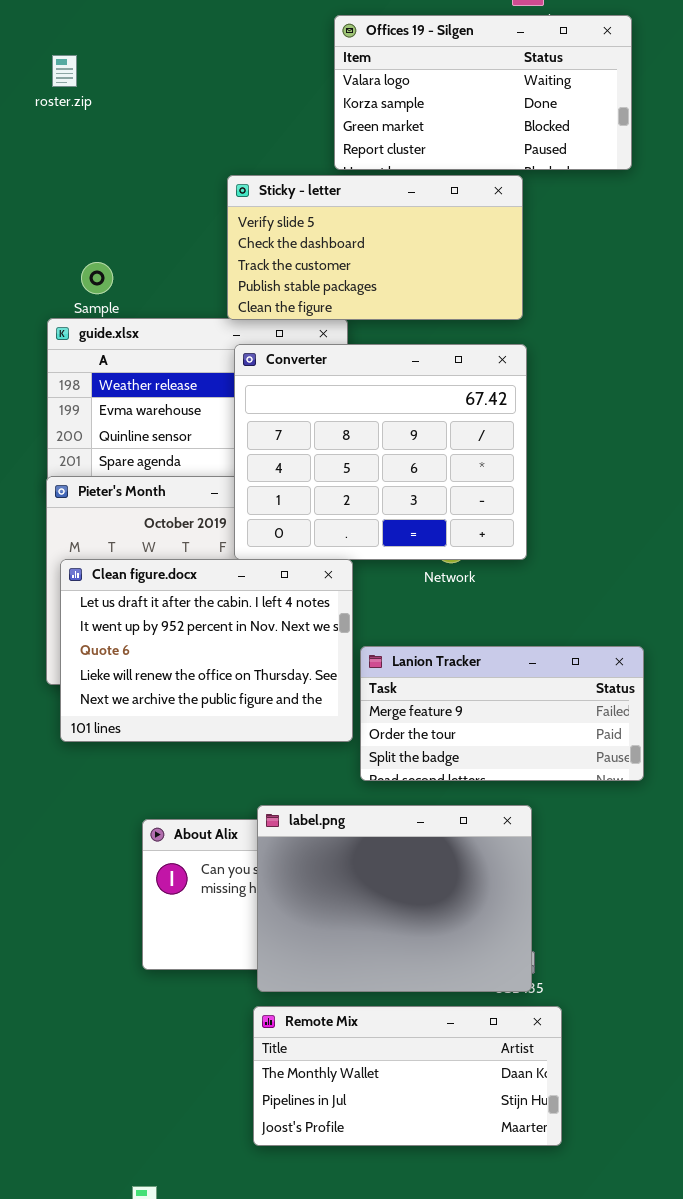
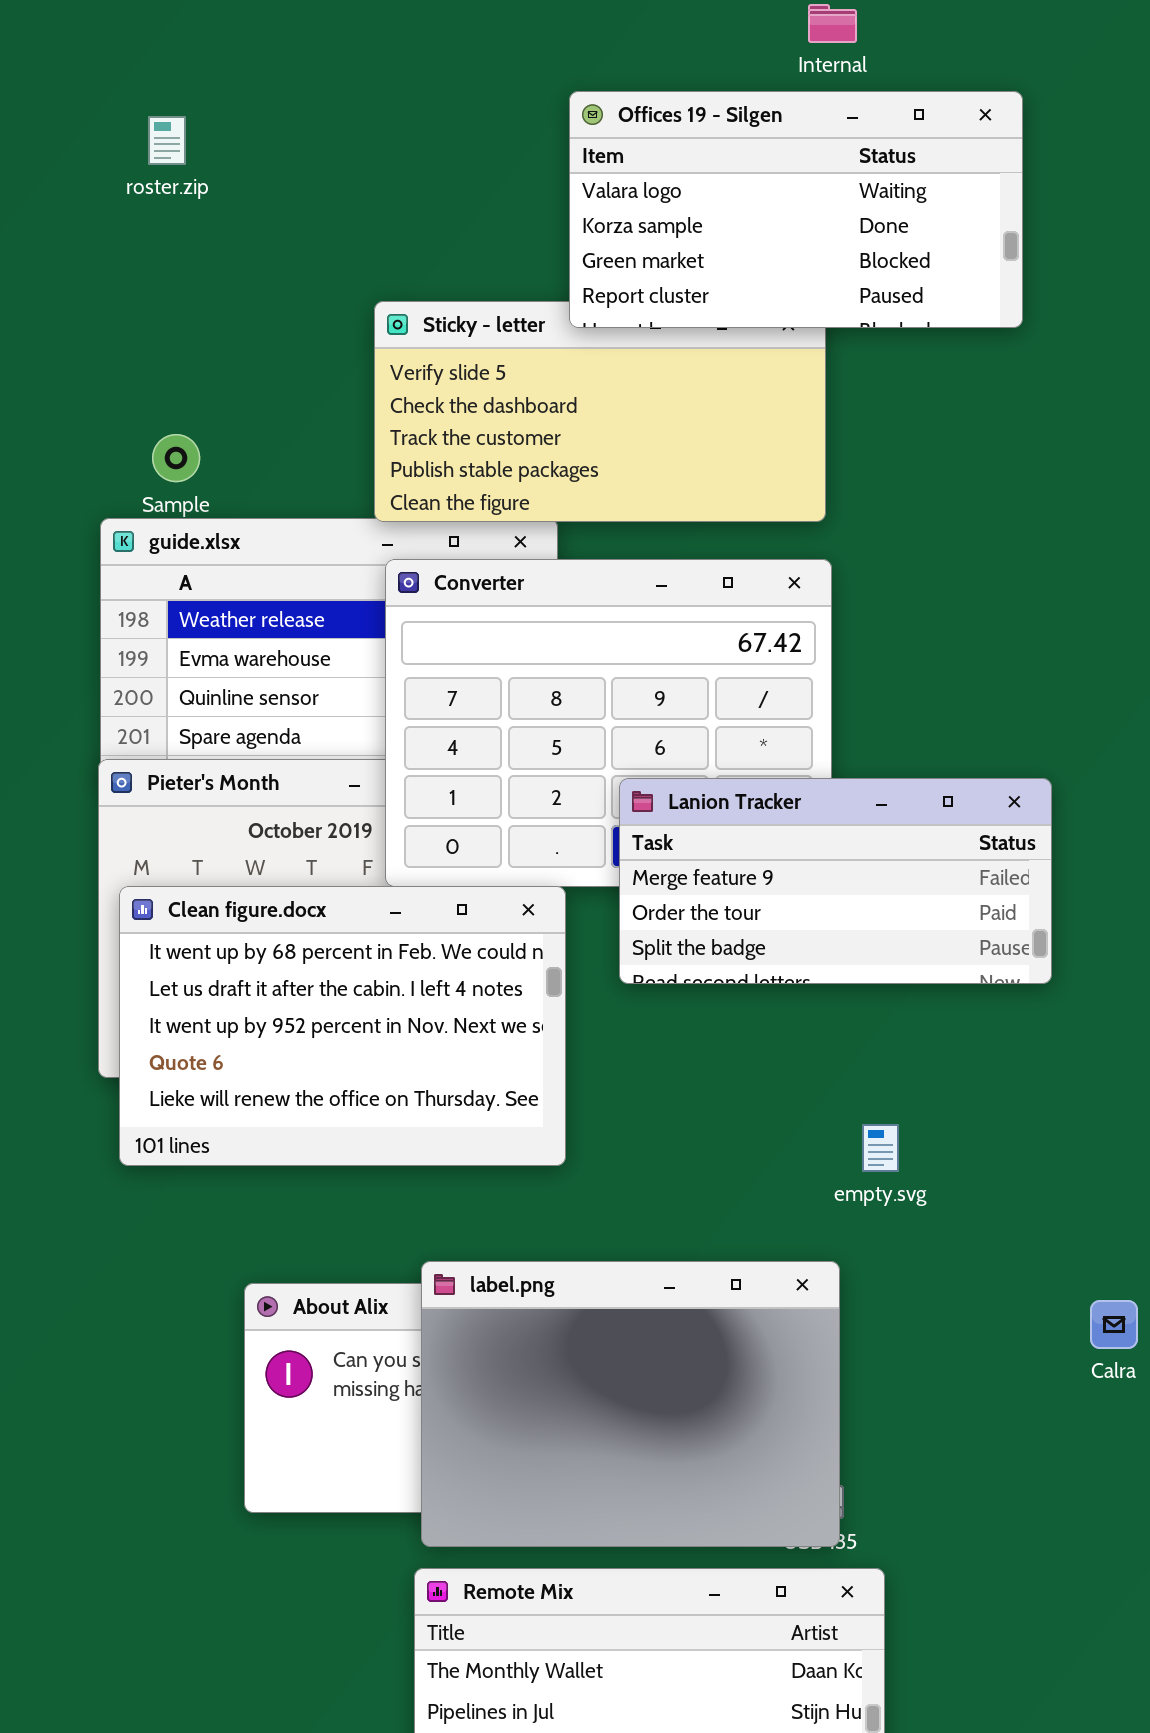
Offices 19 - Silgen: [334,15,632,170] -> [569,91,1023,328], moved
roster.zip: [52,55,77,87] -> [148,116,186,165], moved
Clean figure.docx: [60,559,353,742] -> [119,886,566,1166], scrolled up 1 row
Lanion Tracker: [360,646,644,781] -> [619,778,1052,984], moved

